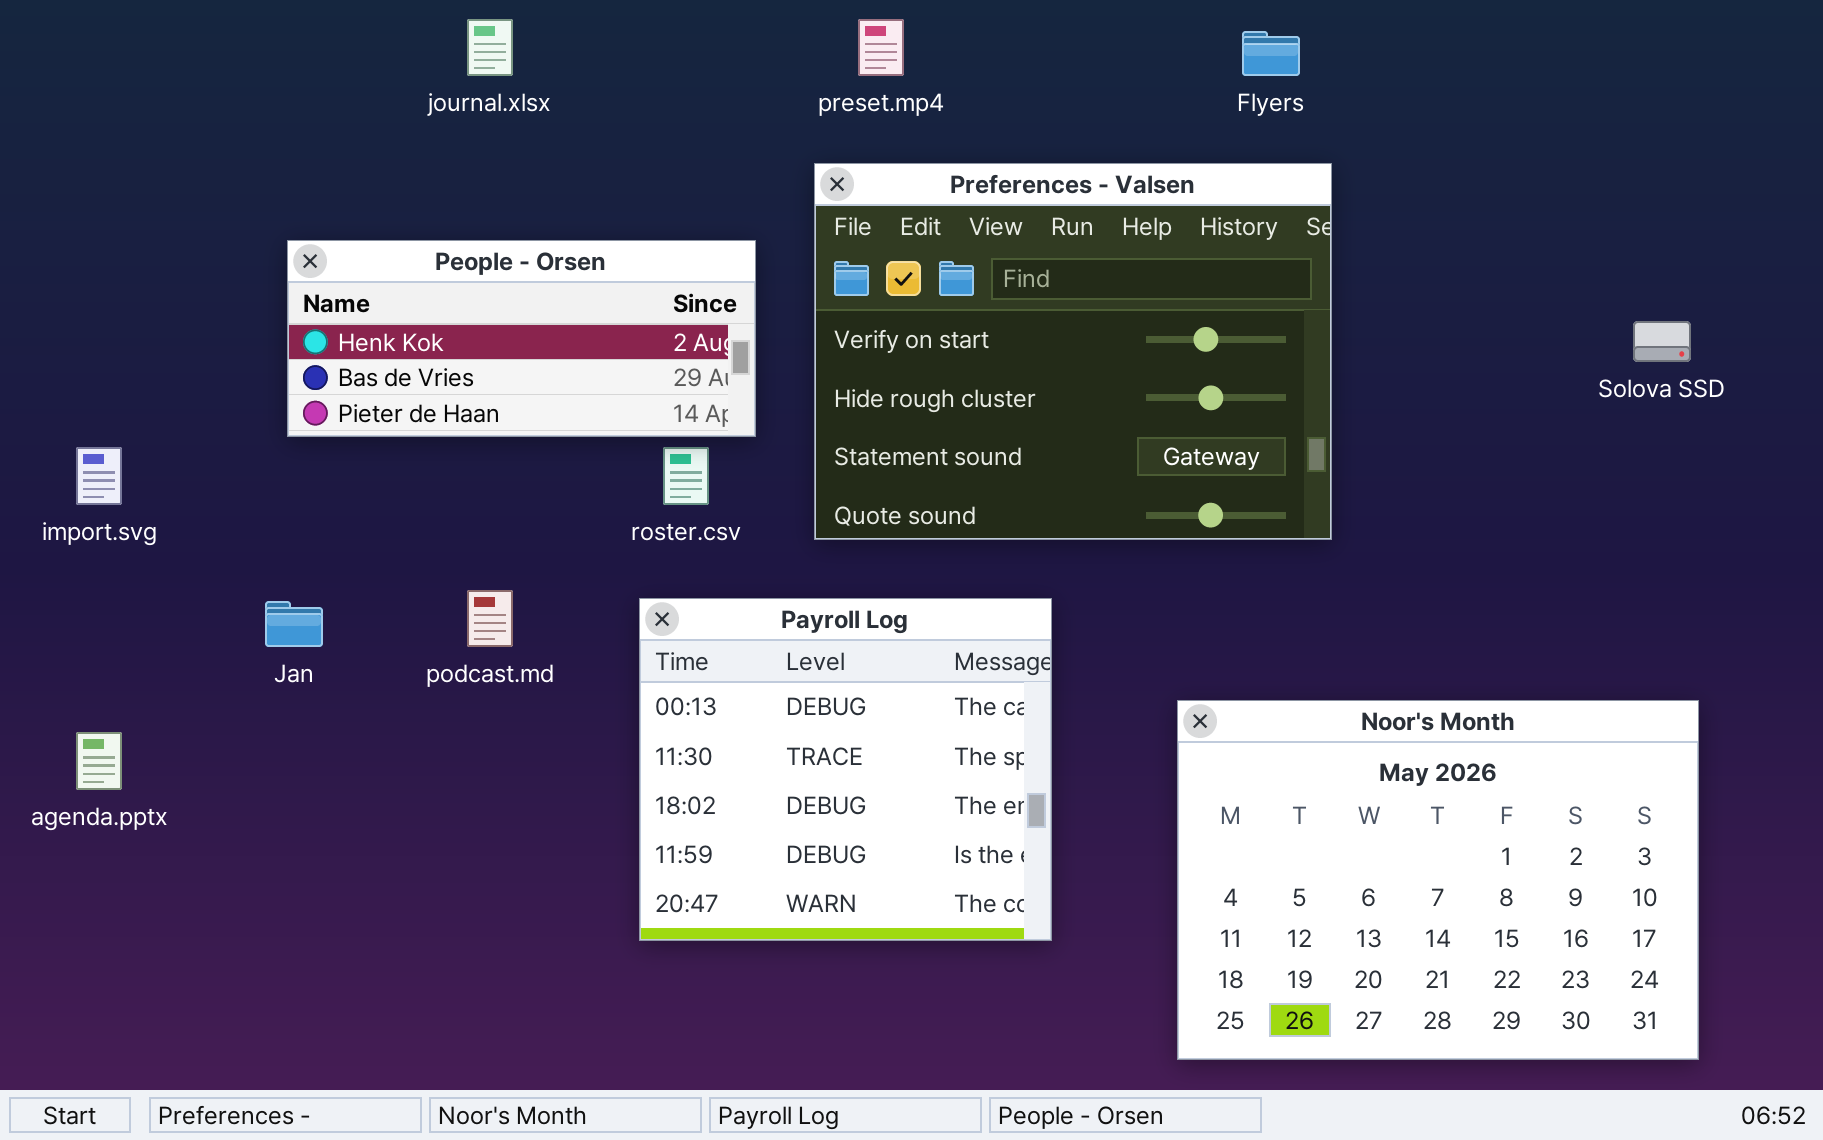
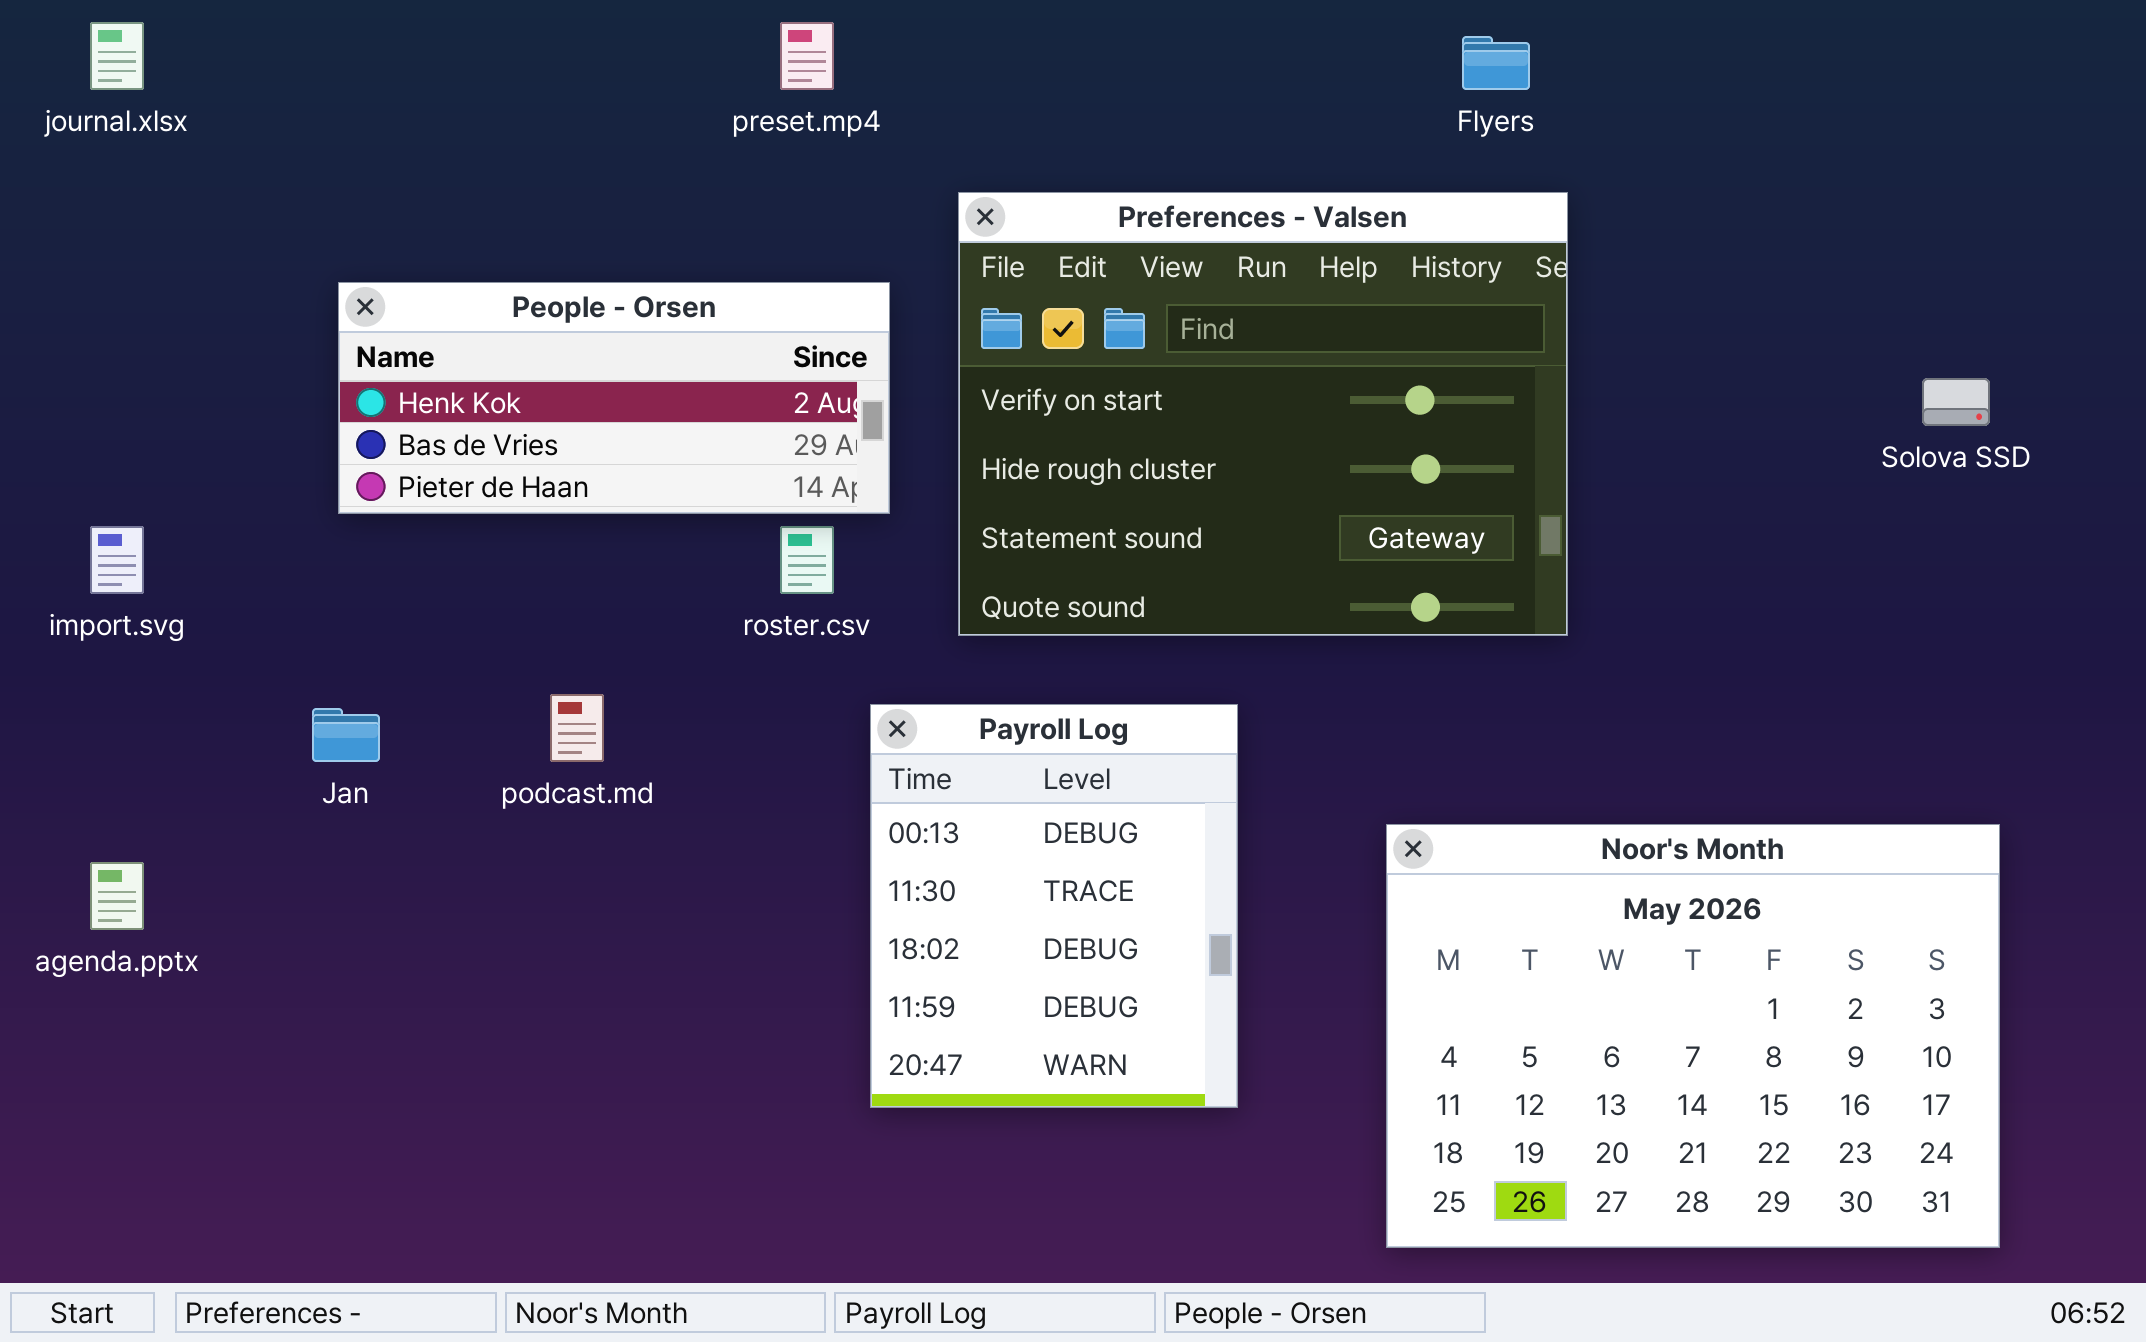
journal.xlsx: [467,19,513,76] -> [90,22,144,90], moved
preset.mp4: [858,19,904,76] -> [780,22,834,90], moved
Payroll Log: [639,598,1052,941] -> [870,704,1238,1108], resized

